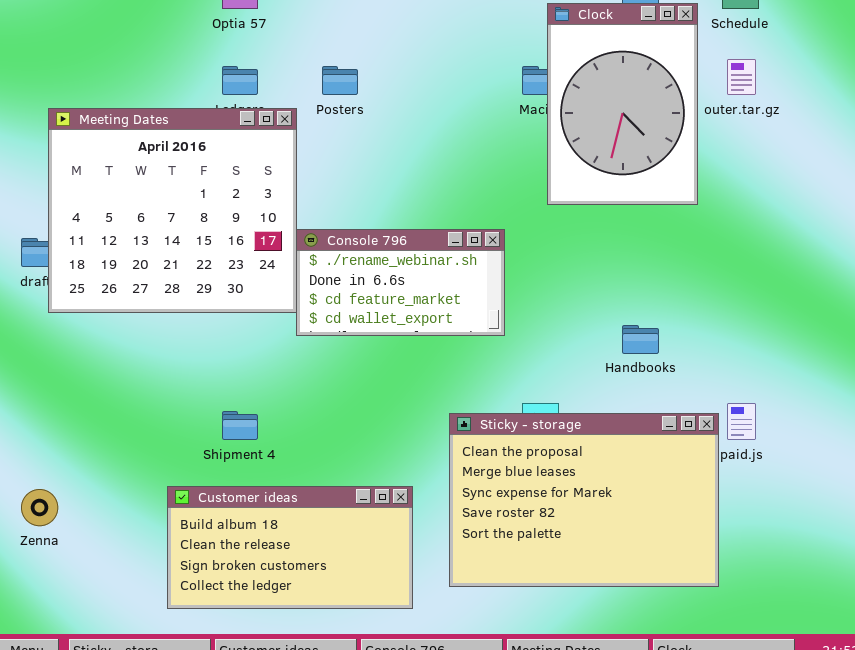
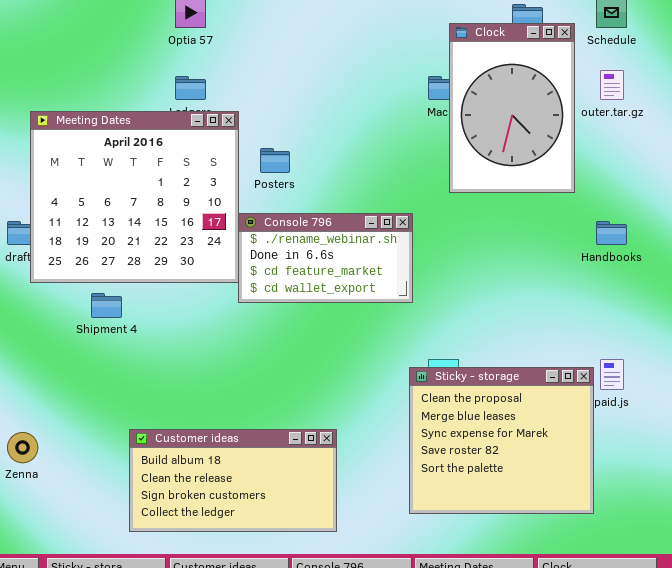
Posters: [322,66,358,95] -> [260,148,290,173], moved
Handbooks: [622,325,659,354] -> [596,221,627,245], moved
Shipment 4: [222,411,258,440] -> [91,293,122,318], moved
Sticky - storage: [449,413,719,587] -> [409,367,594,514], resized

